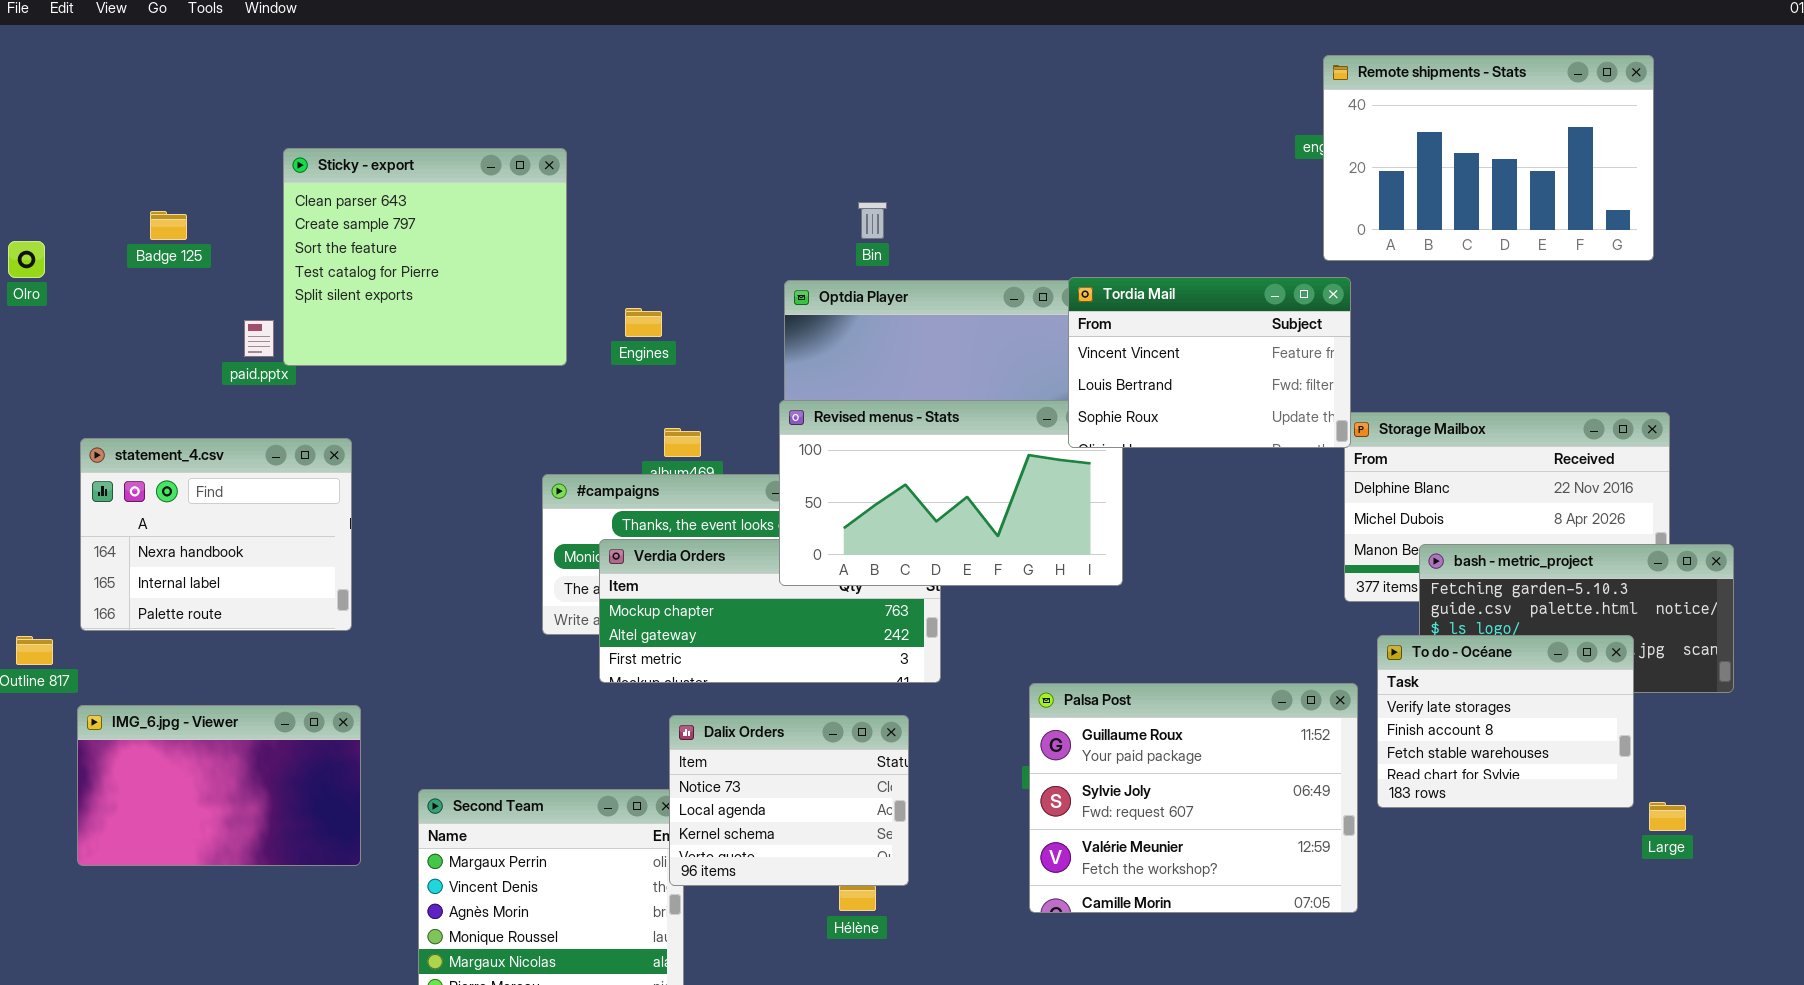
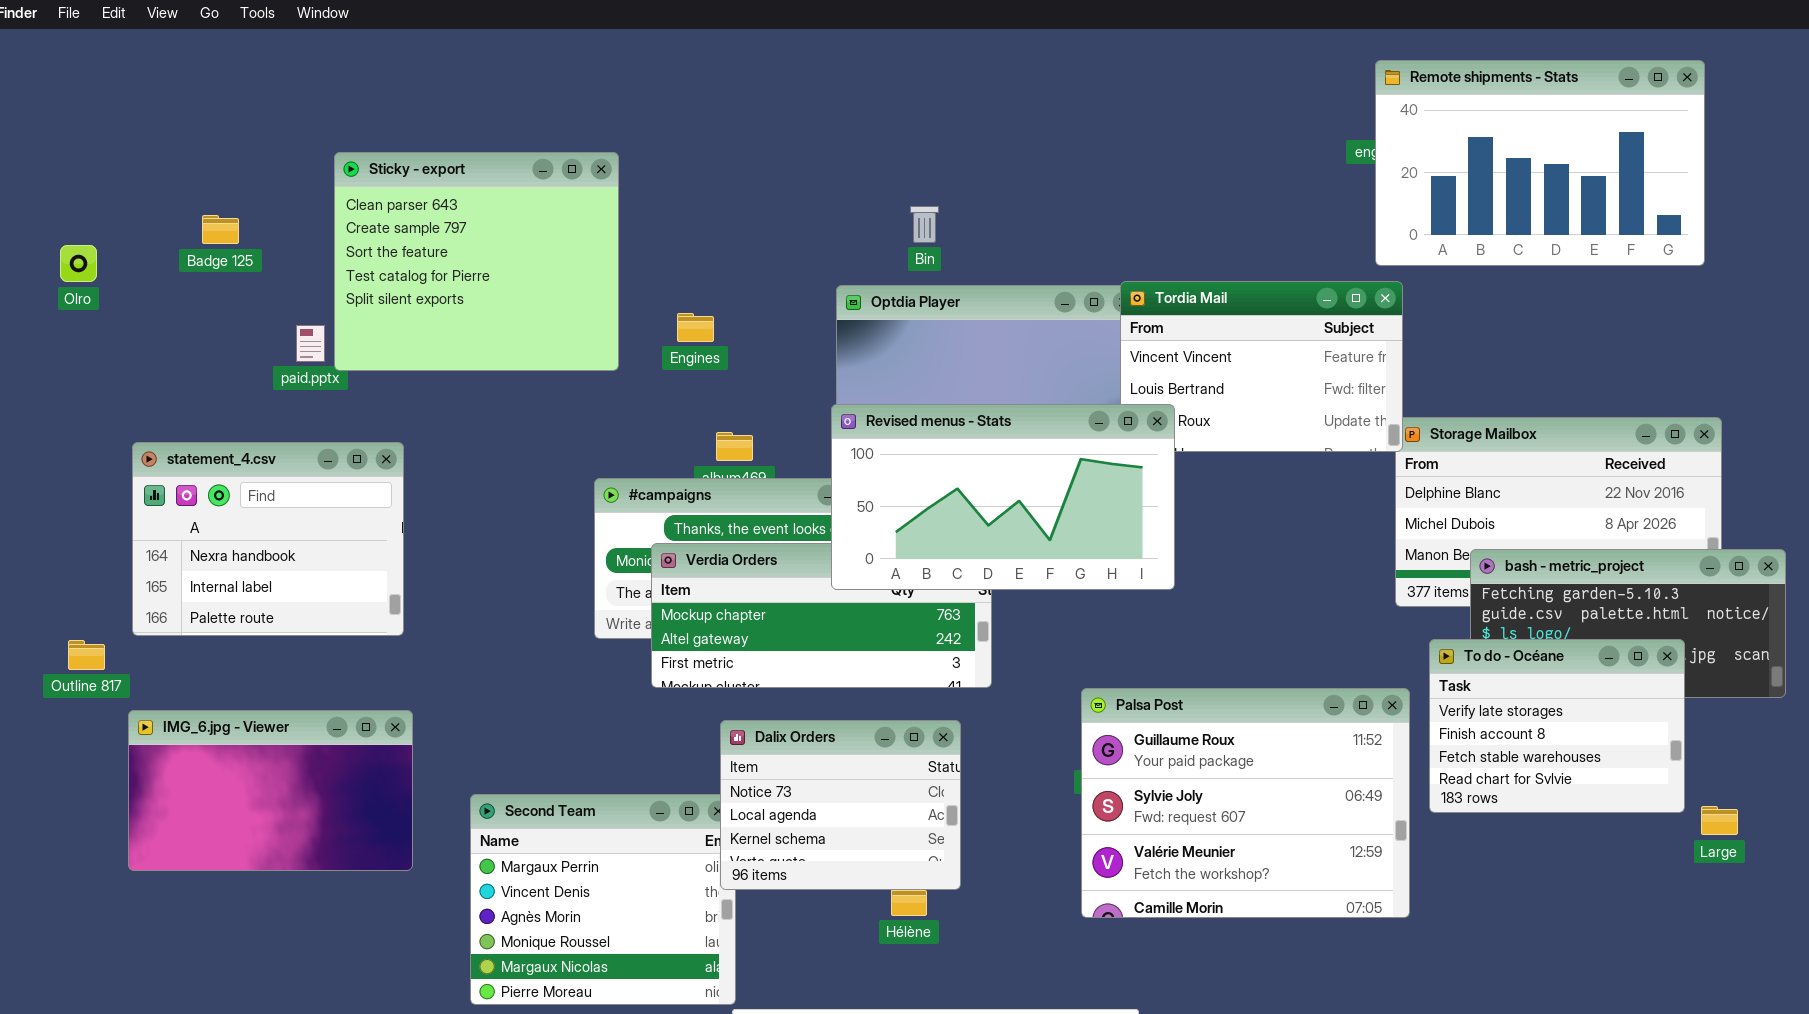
Revised menus - Stats: [779,400,1123,586] -> [831,404,1175,590], raised

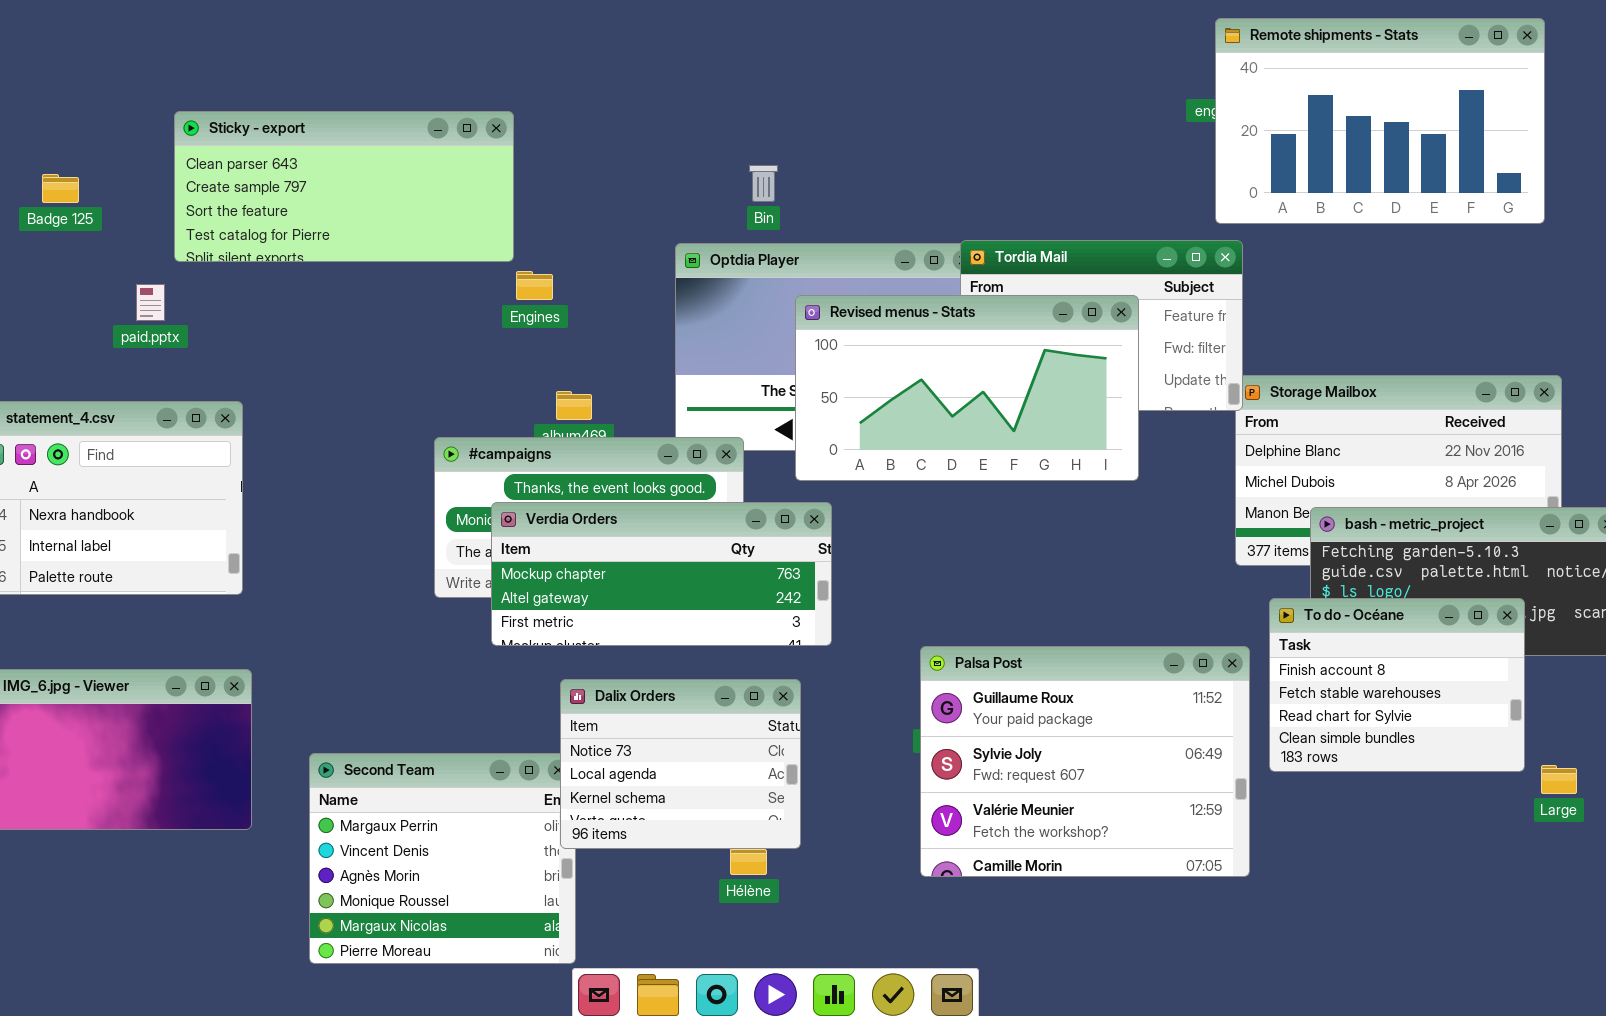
Sticky - export: [334,152,619,371] -> [174,111,514,262], resized
Revised menus - Stats: [831,404,1175,590] -> [795,295,1139,481], moved
To do - Océane: [1429,639,1685,813] -> [1269,598,1525,772], scrolled down 1 row

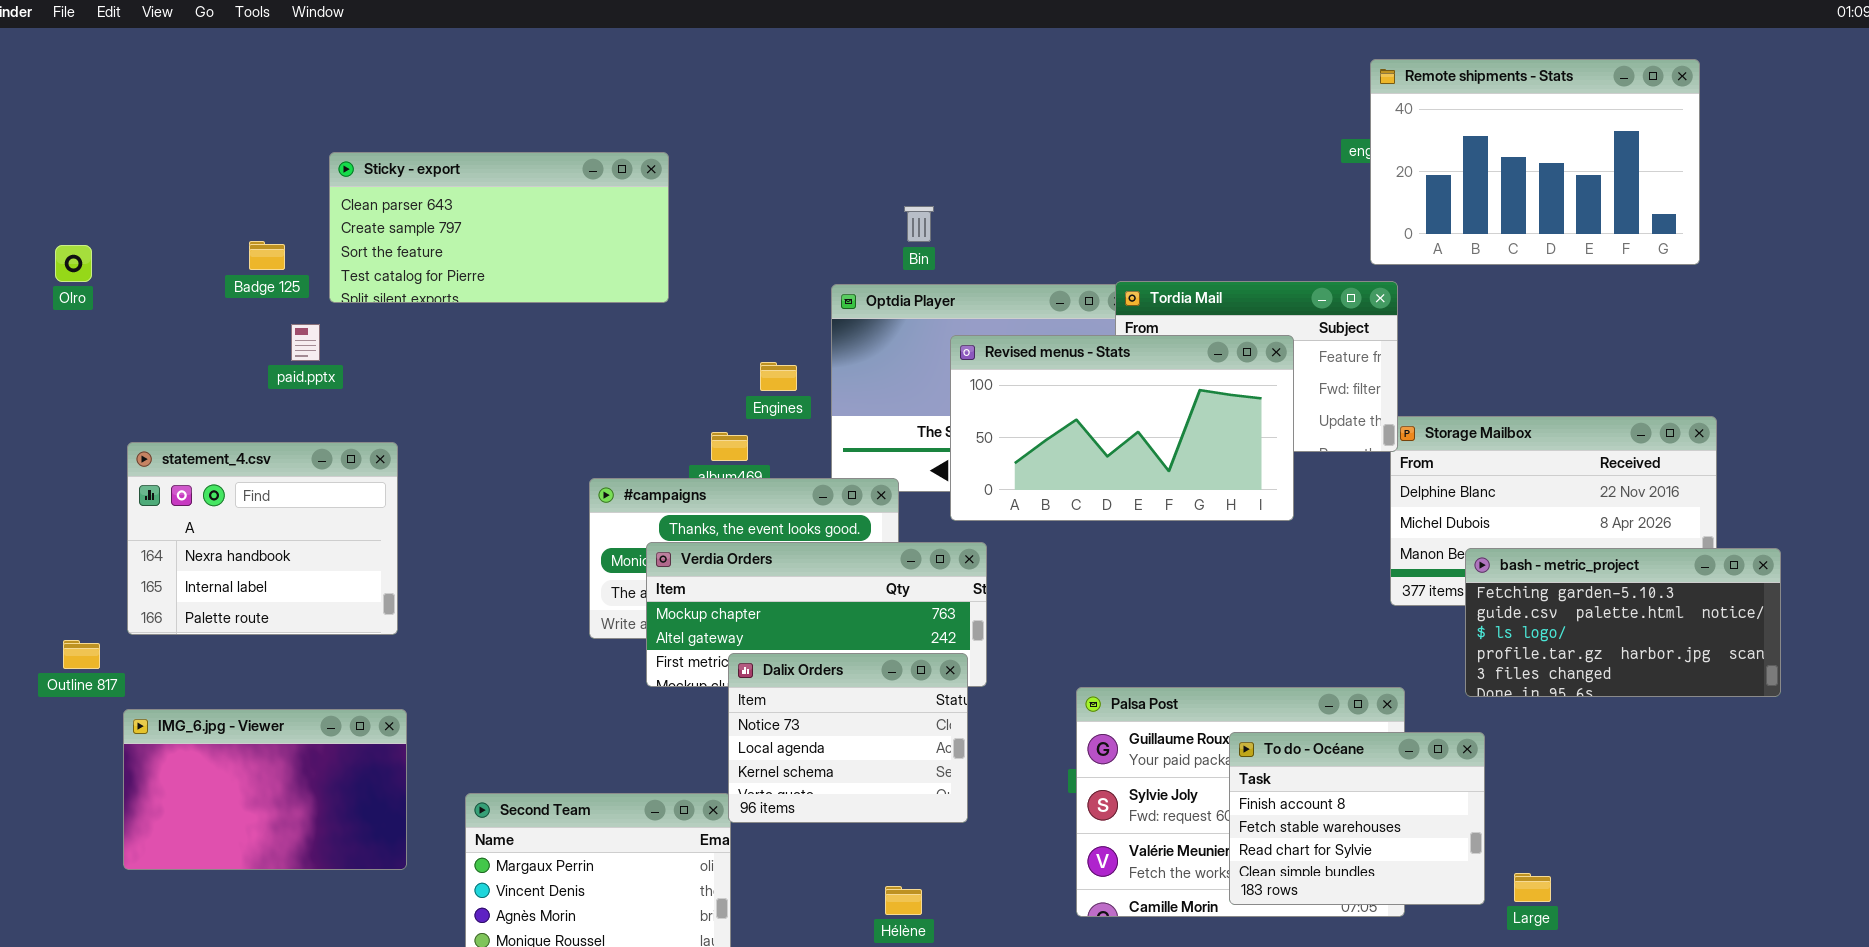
Badge 125: [42,174,79,203] -> [249,241,285,270], moved
Engines: [516,271,553,300] -> [760,362,797,391], moved
To do - Océane: [1269,598,1525,772] -> [1229,732,1485,905], moved
Dalix Orders: [560,679,801,849] -> [728,653,968,823], moved
Large: [1541,765,1577,794] -> [1514,873,1551,902], moved

